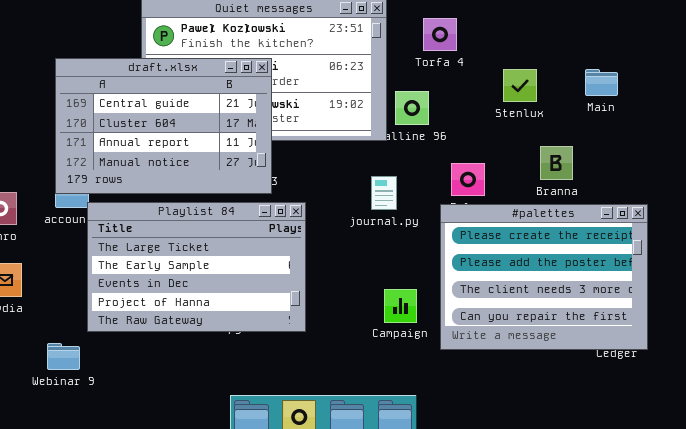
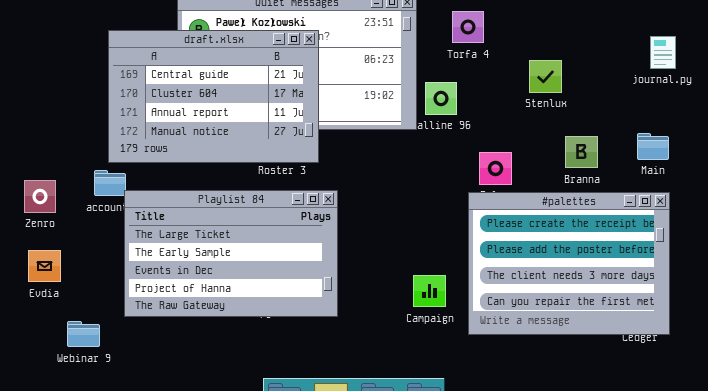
draft.xlsx: [55,58,272,194] -> [108,30,319,163], moved
Main: [585,69,618,96] -> [637,133,669,160], moved
journal.py: [371,176,397,210] -> [650,36,676,69], moved
Webinar 9: [47,343,80,370] -> [67,321,100,347], moved

